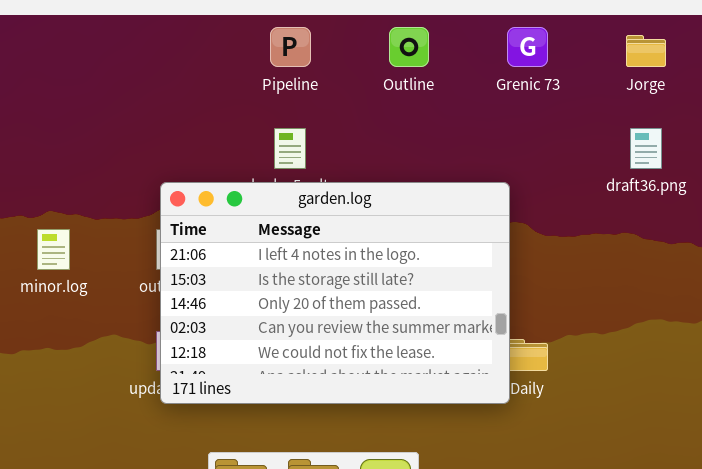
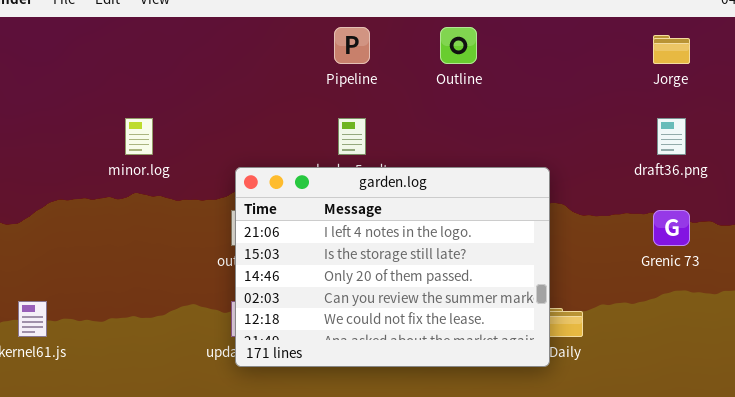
Grenic 73: [507,27,548,67] -> [653,210,690,246], moved
minor.log: [37,229,70,270] -> [125,118,153,155], moved

